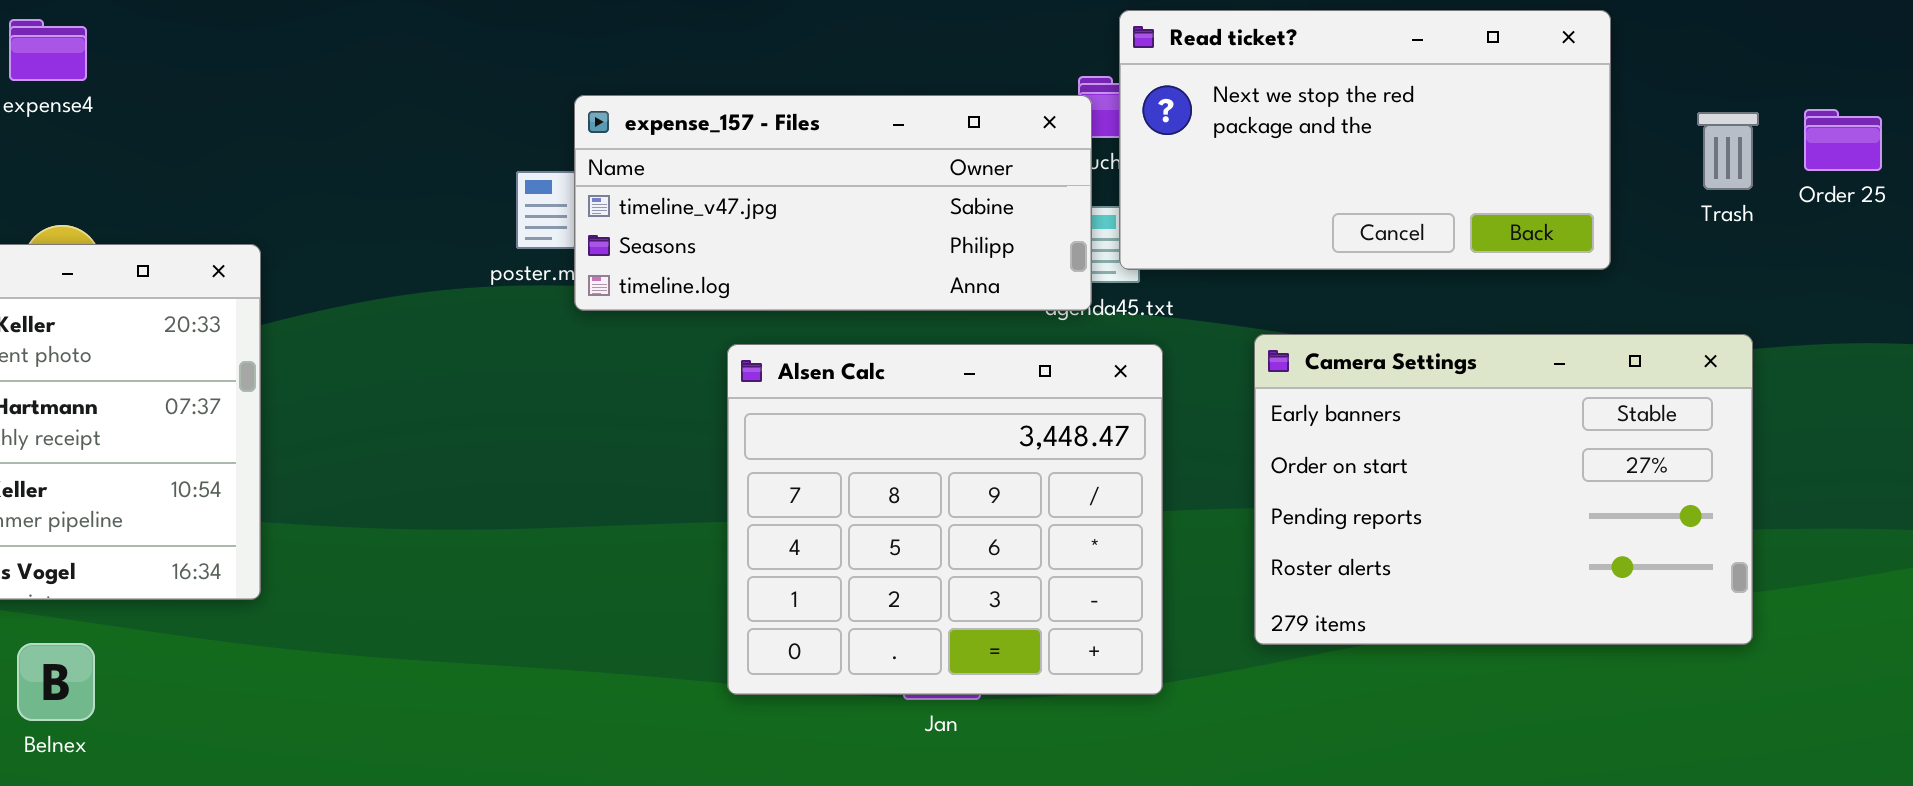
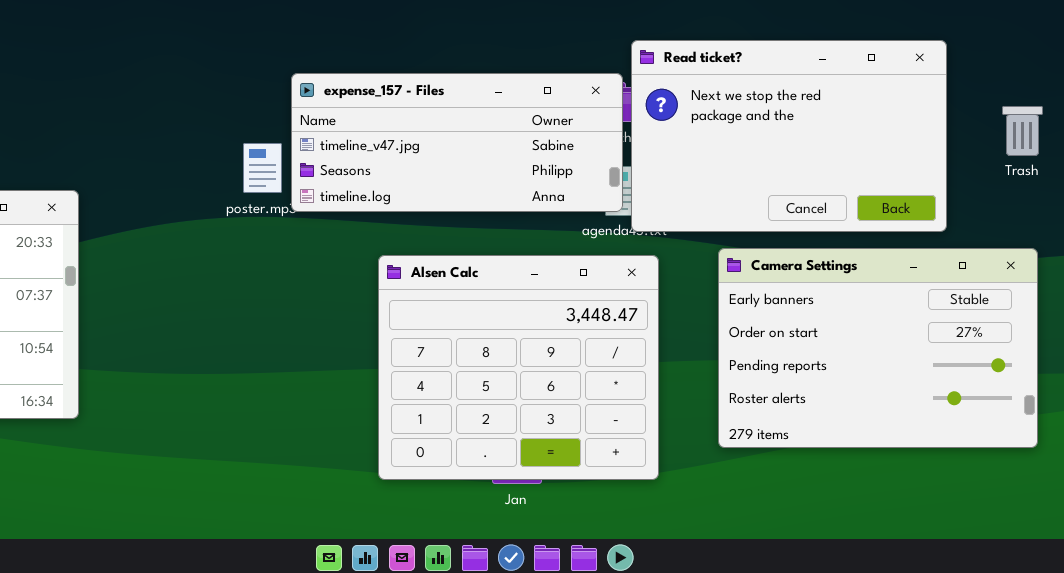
Read ticket?: [1119,10,1611,270] -> [631,40,947,232], resized
expense_157 - Files: [574,95,1092,311] -> [291,73,623,212], moved

